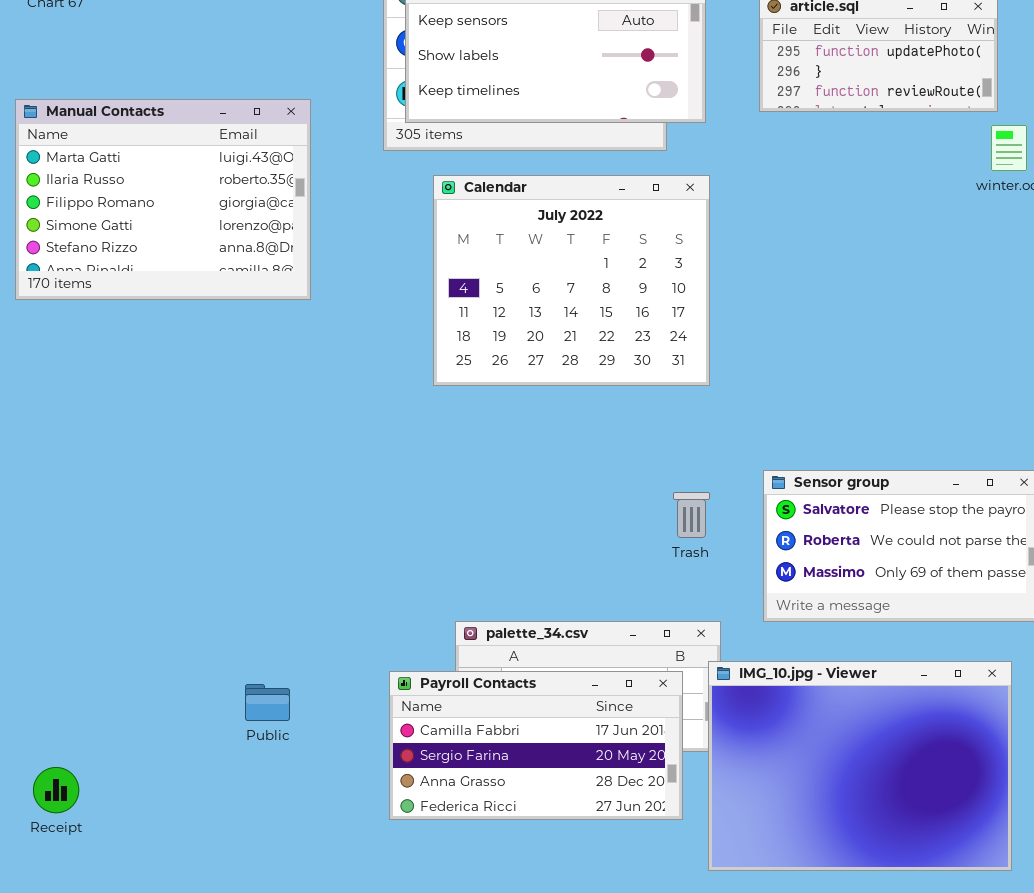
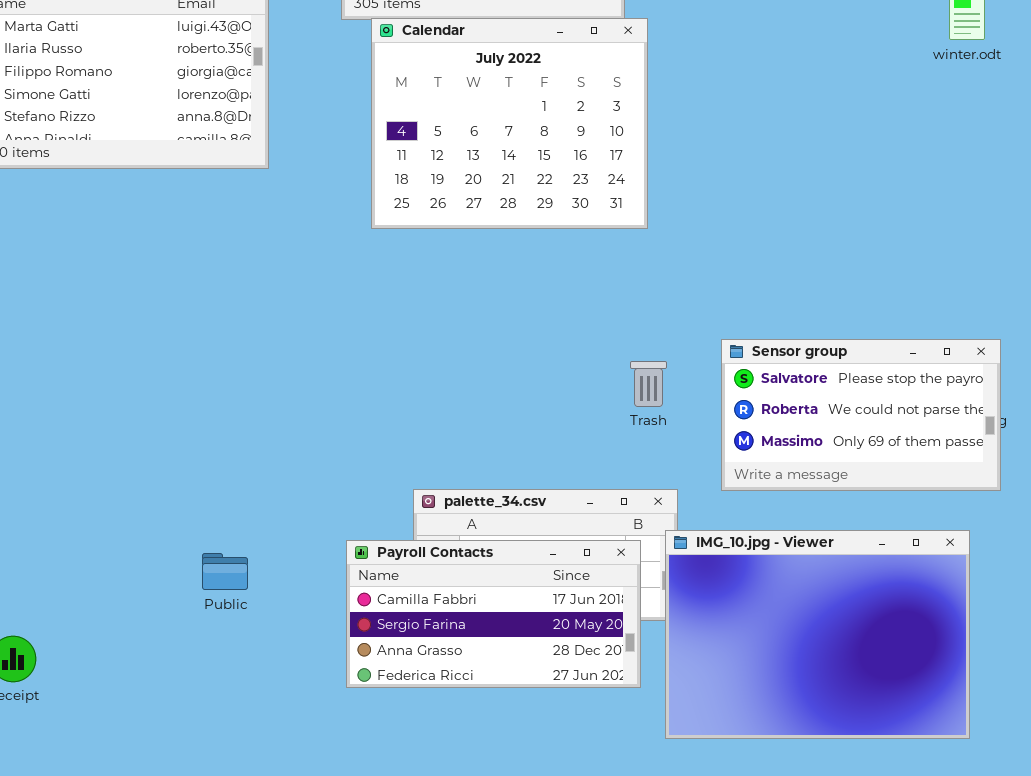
Calendar: [433,175,710,386] -> [371,18,648,229], moved

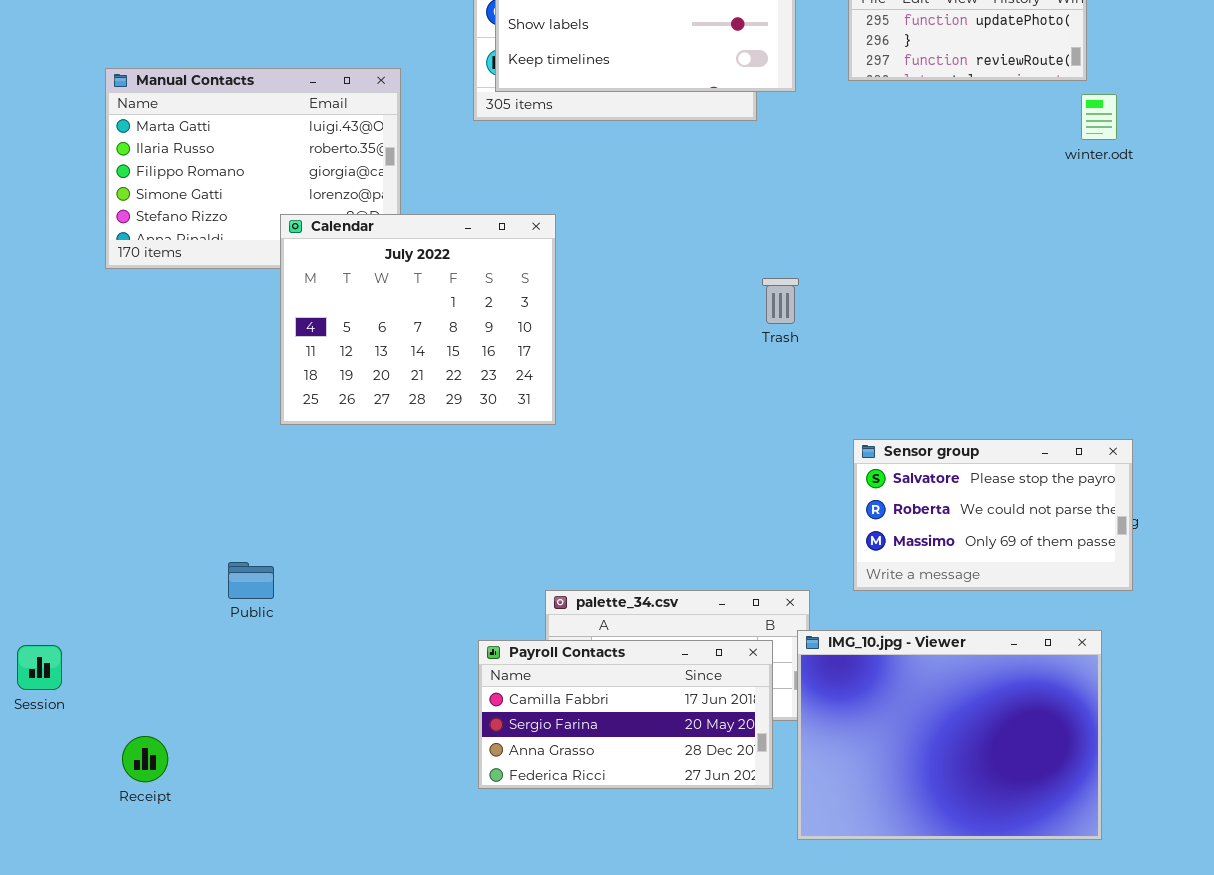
Calendar: [371,18,648,229] -> [280,214,556,425], moved
Trash: [630,361,667,407] -> [762,278,799,324], moved
Public: [202,553,248,590] -> [228,562,274,599], moved

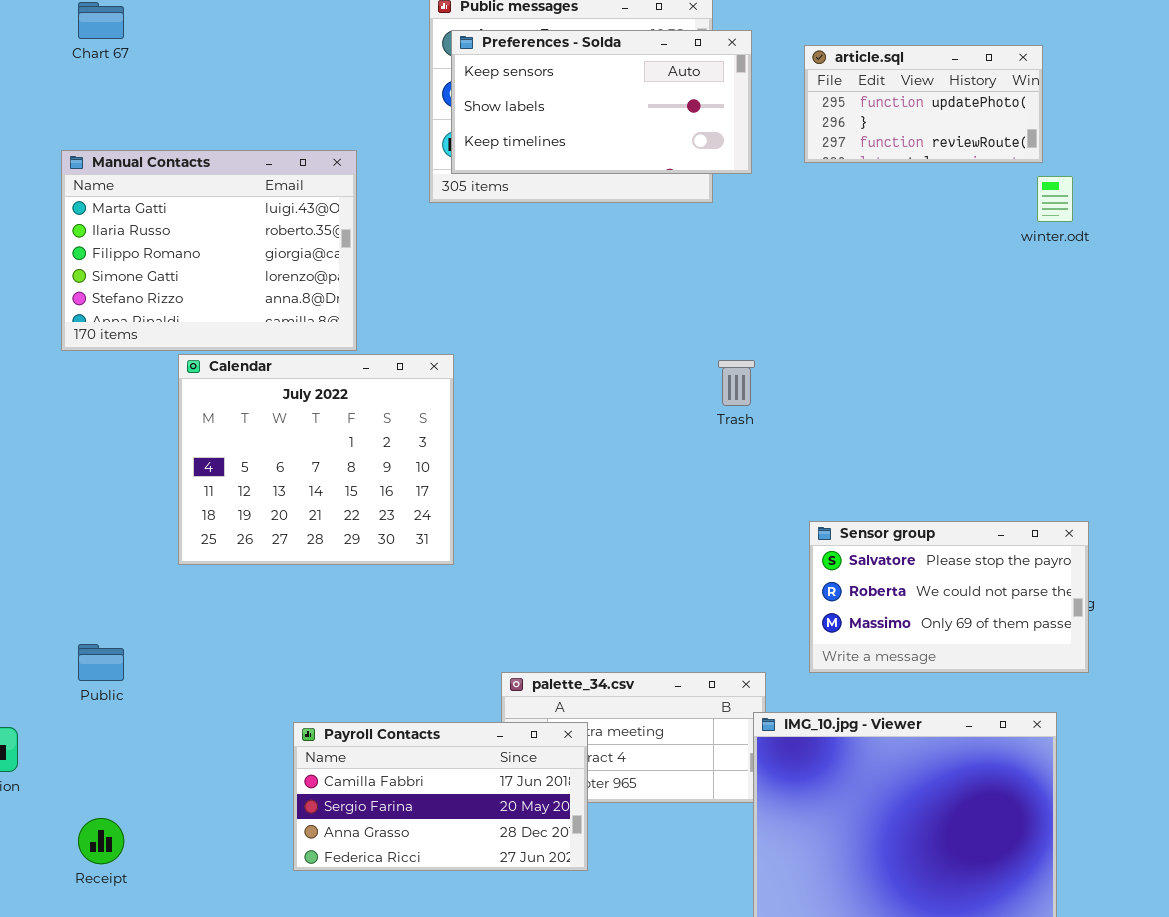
Calendar: [280,214,556,425] -> [178,354,454,565], moved
Public: [228,562,274,599] -> [78,644,124,681], moved
Payroll Contacts: [478,640,773,789] -> [293,722,588,871], moved

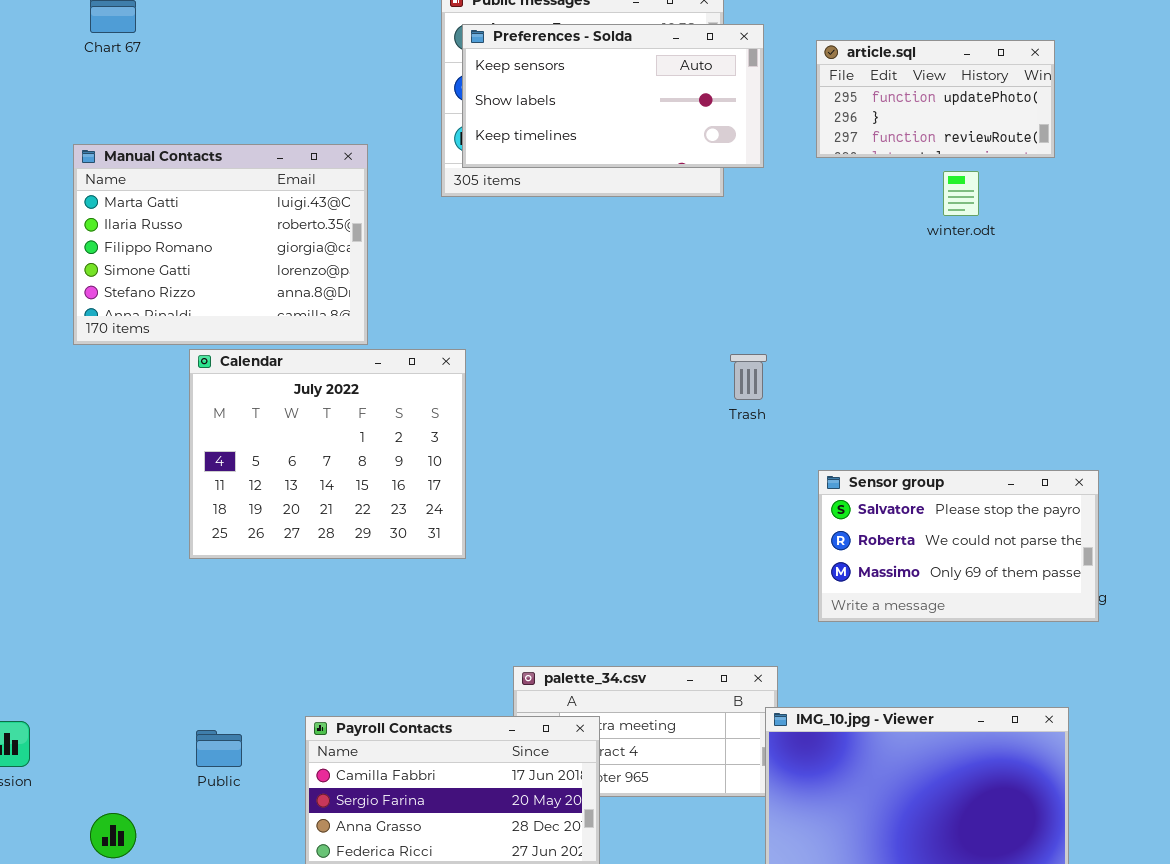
winter.odt: [1037,176,1073,222] -> [943,171,979,216], moved
Sensor group: [809,521,1089,673] -> [818,470,1099,622], moved
Public: [78,644,124,681] -> [196,730,242,767], moved

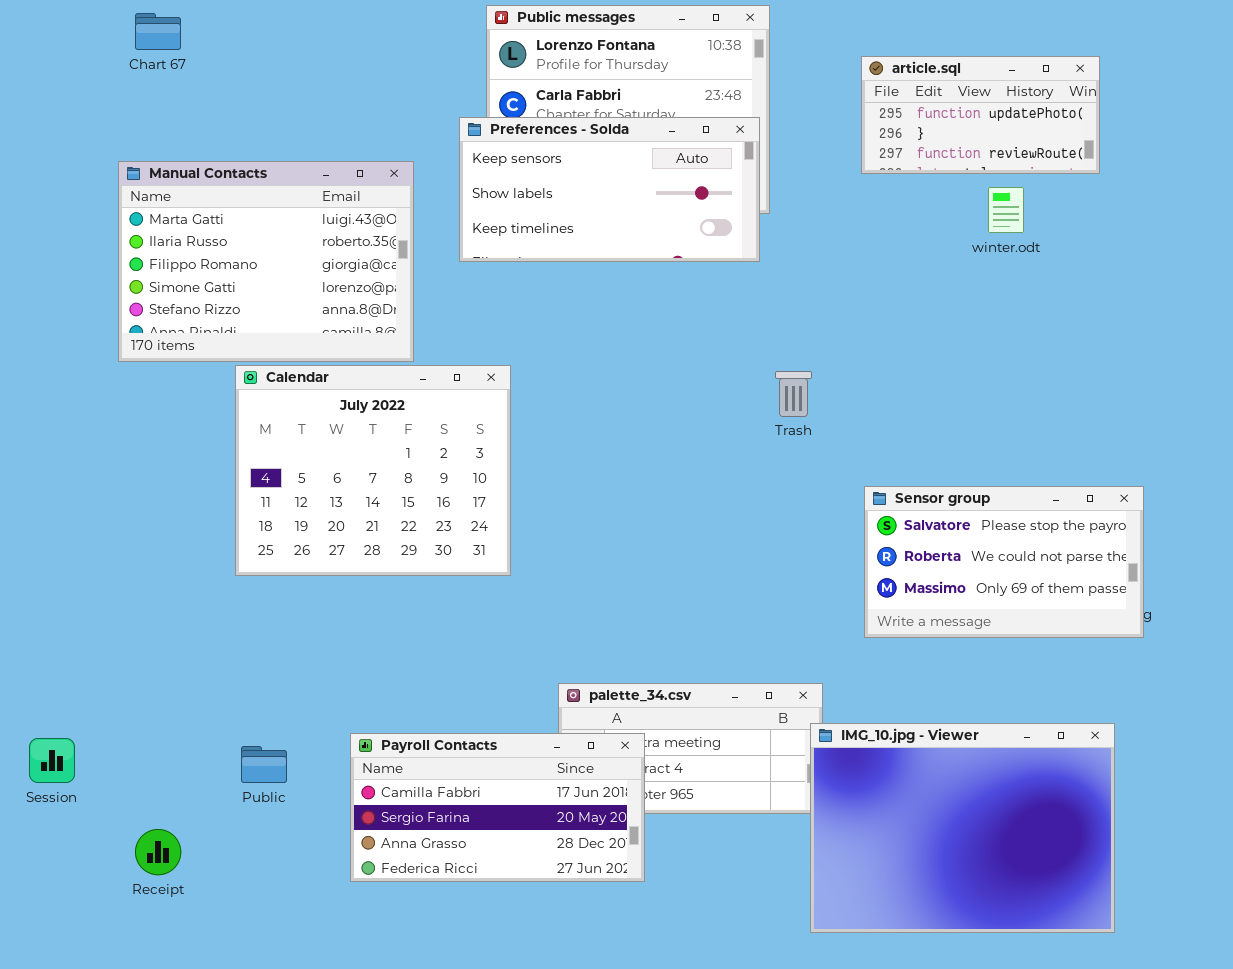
Preferences - Solda: [462,24,764,168] -> [459,117,760,262], moved

